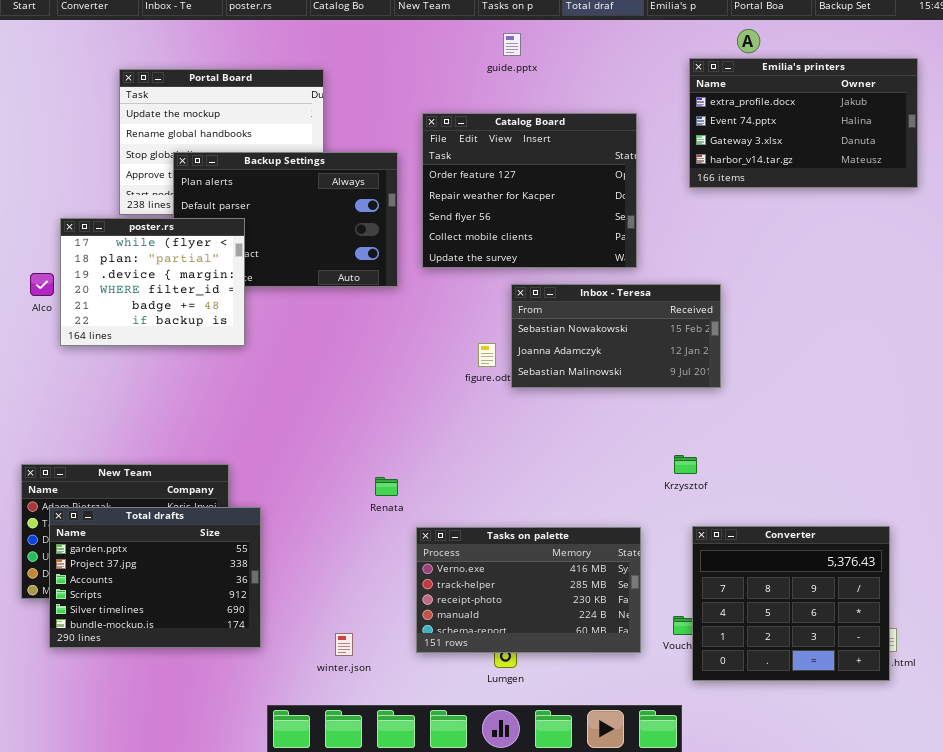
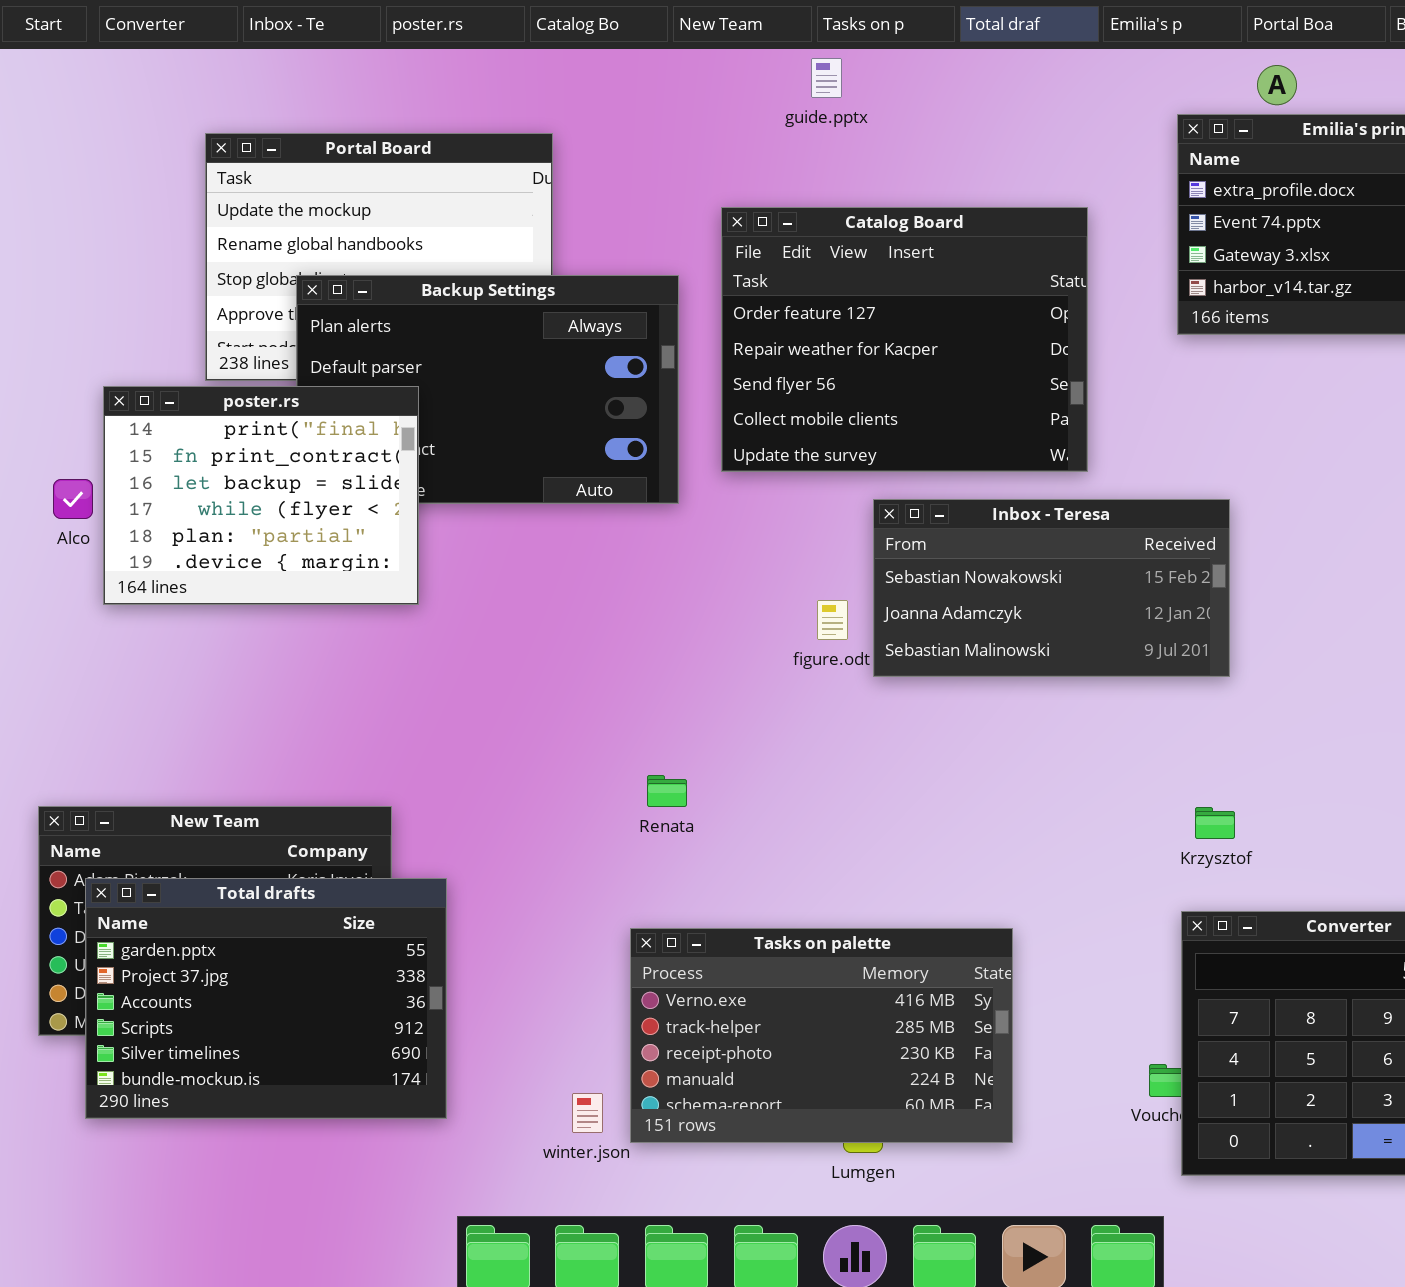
guide.pptx: [503,33,521,56] -> [811,58,842,98], moved
poster.rs: [60,218,245,346] -> [103,386,419,605], scrolled up 3 rows
Krzysztof: [674,455,697,474] -> [1195,807,1235,839], moved
Renata: [375,477,398,496] -> [647,775,687,807], moved
Tasks on palette: [416,527,641,653] -> [630,928,1013,1143], moved

